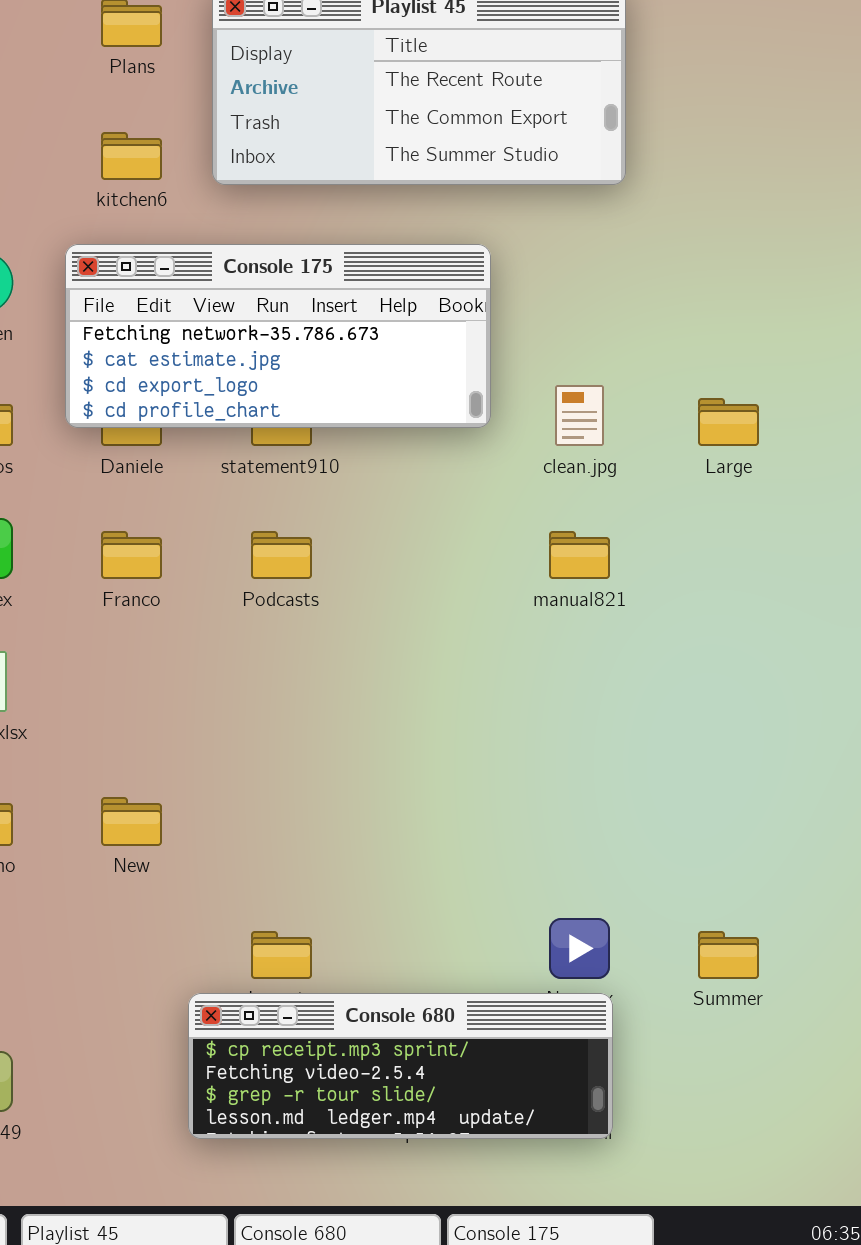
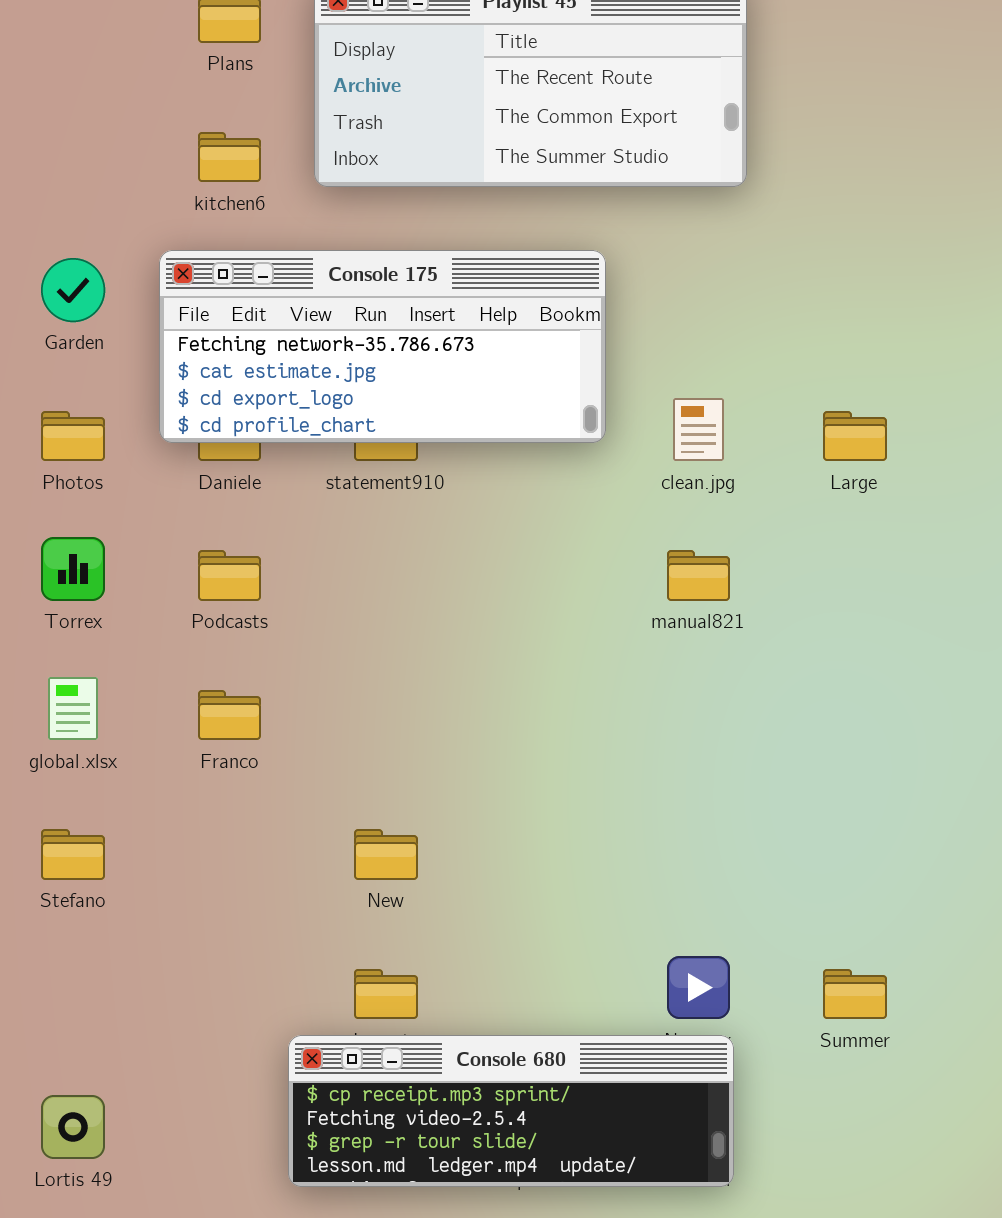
Franco: [101,531,162,579] -> [198,690,261,740], moved
Podcasts: [251,531,312,579] -> [198,550,261,601], moved
New: [101,797,162,846] -> [354,829,418,880], moved

